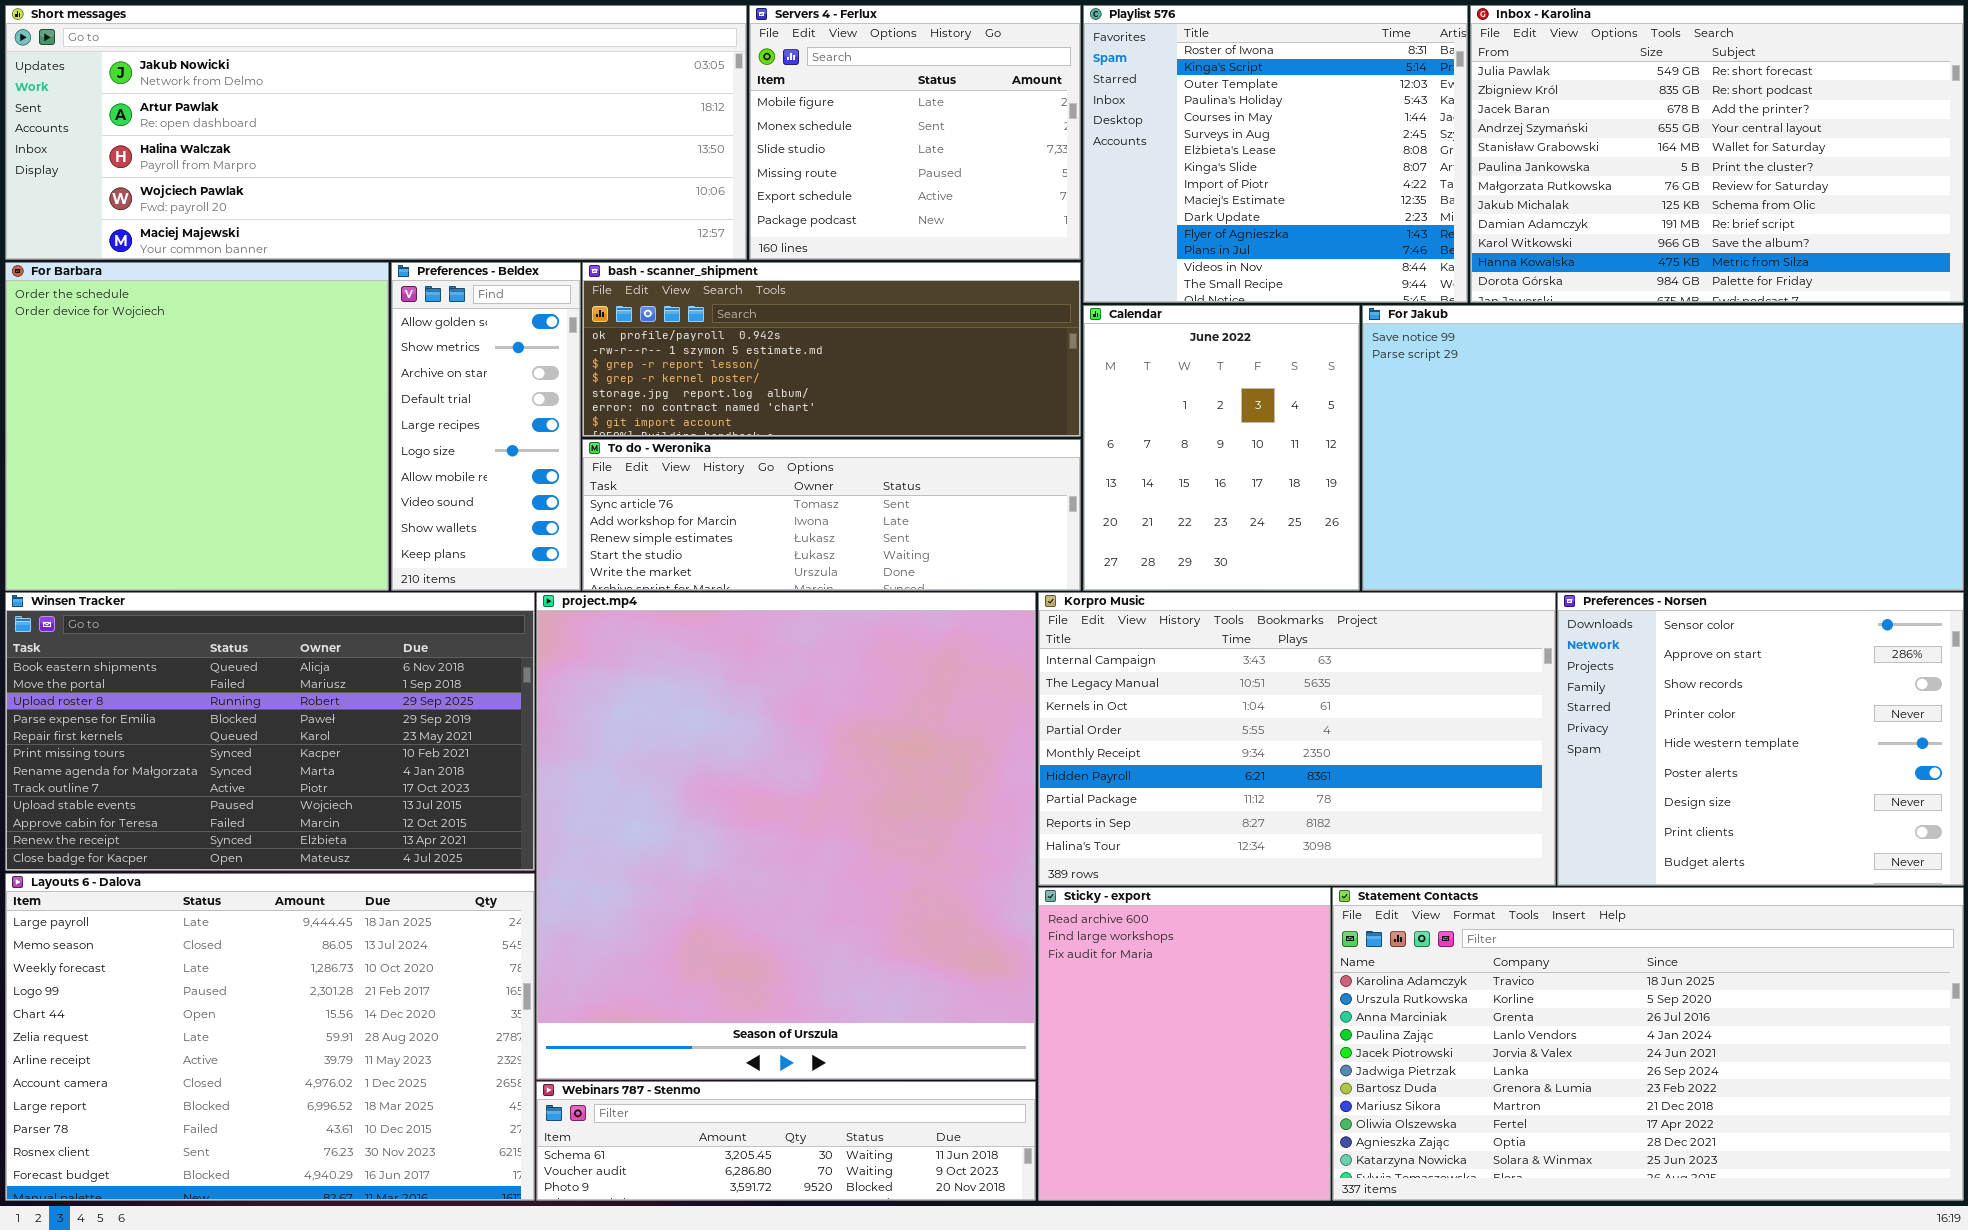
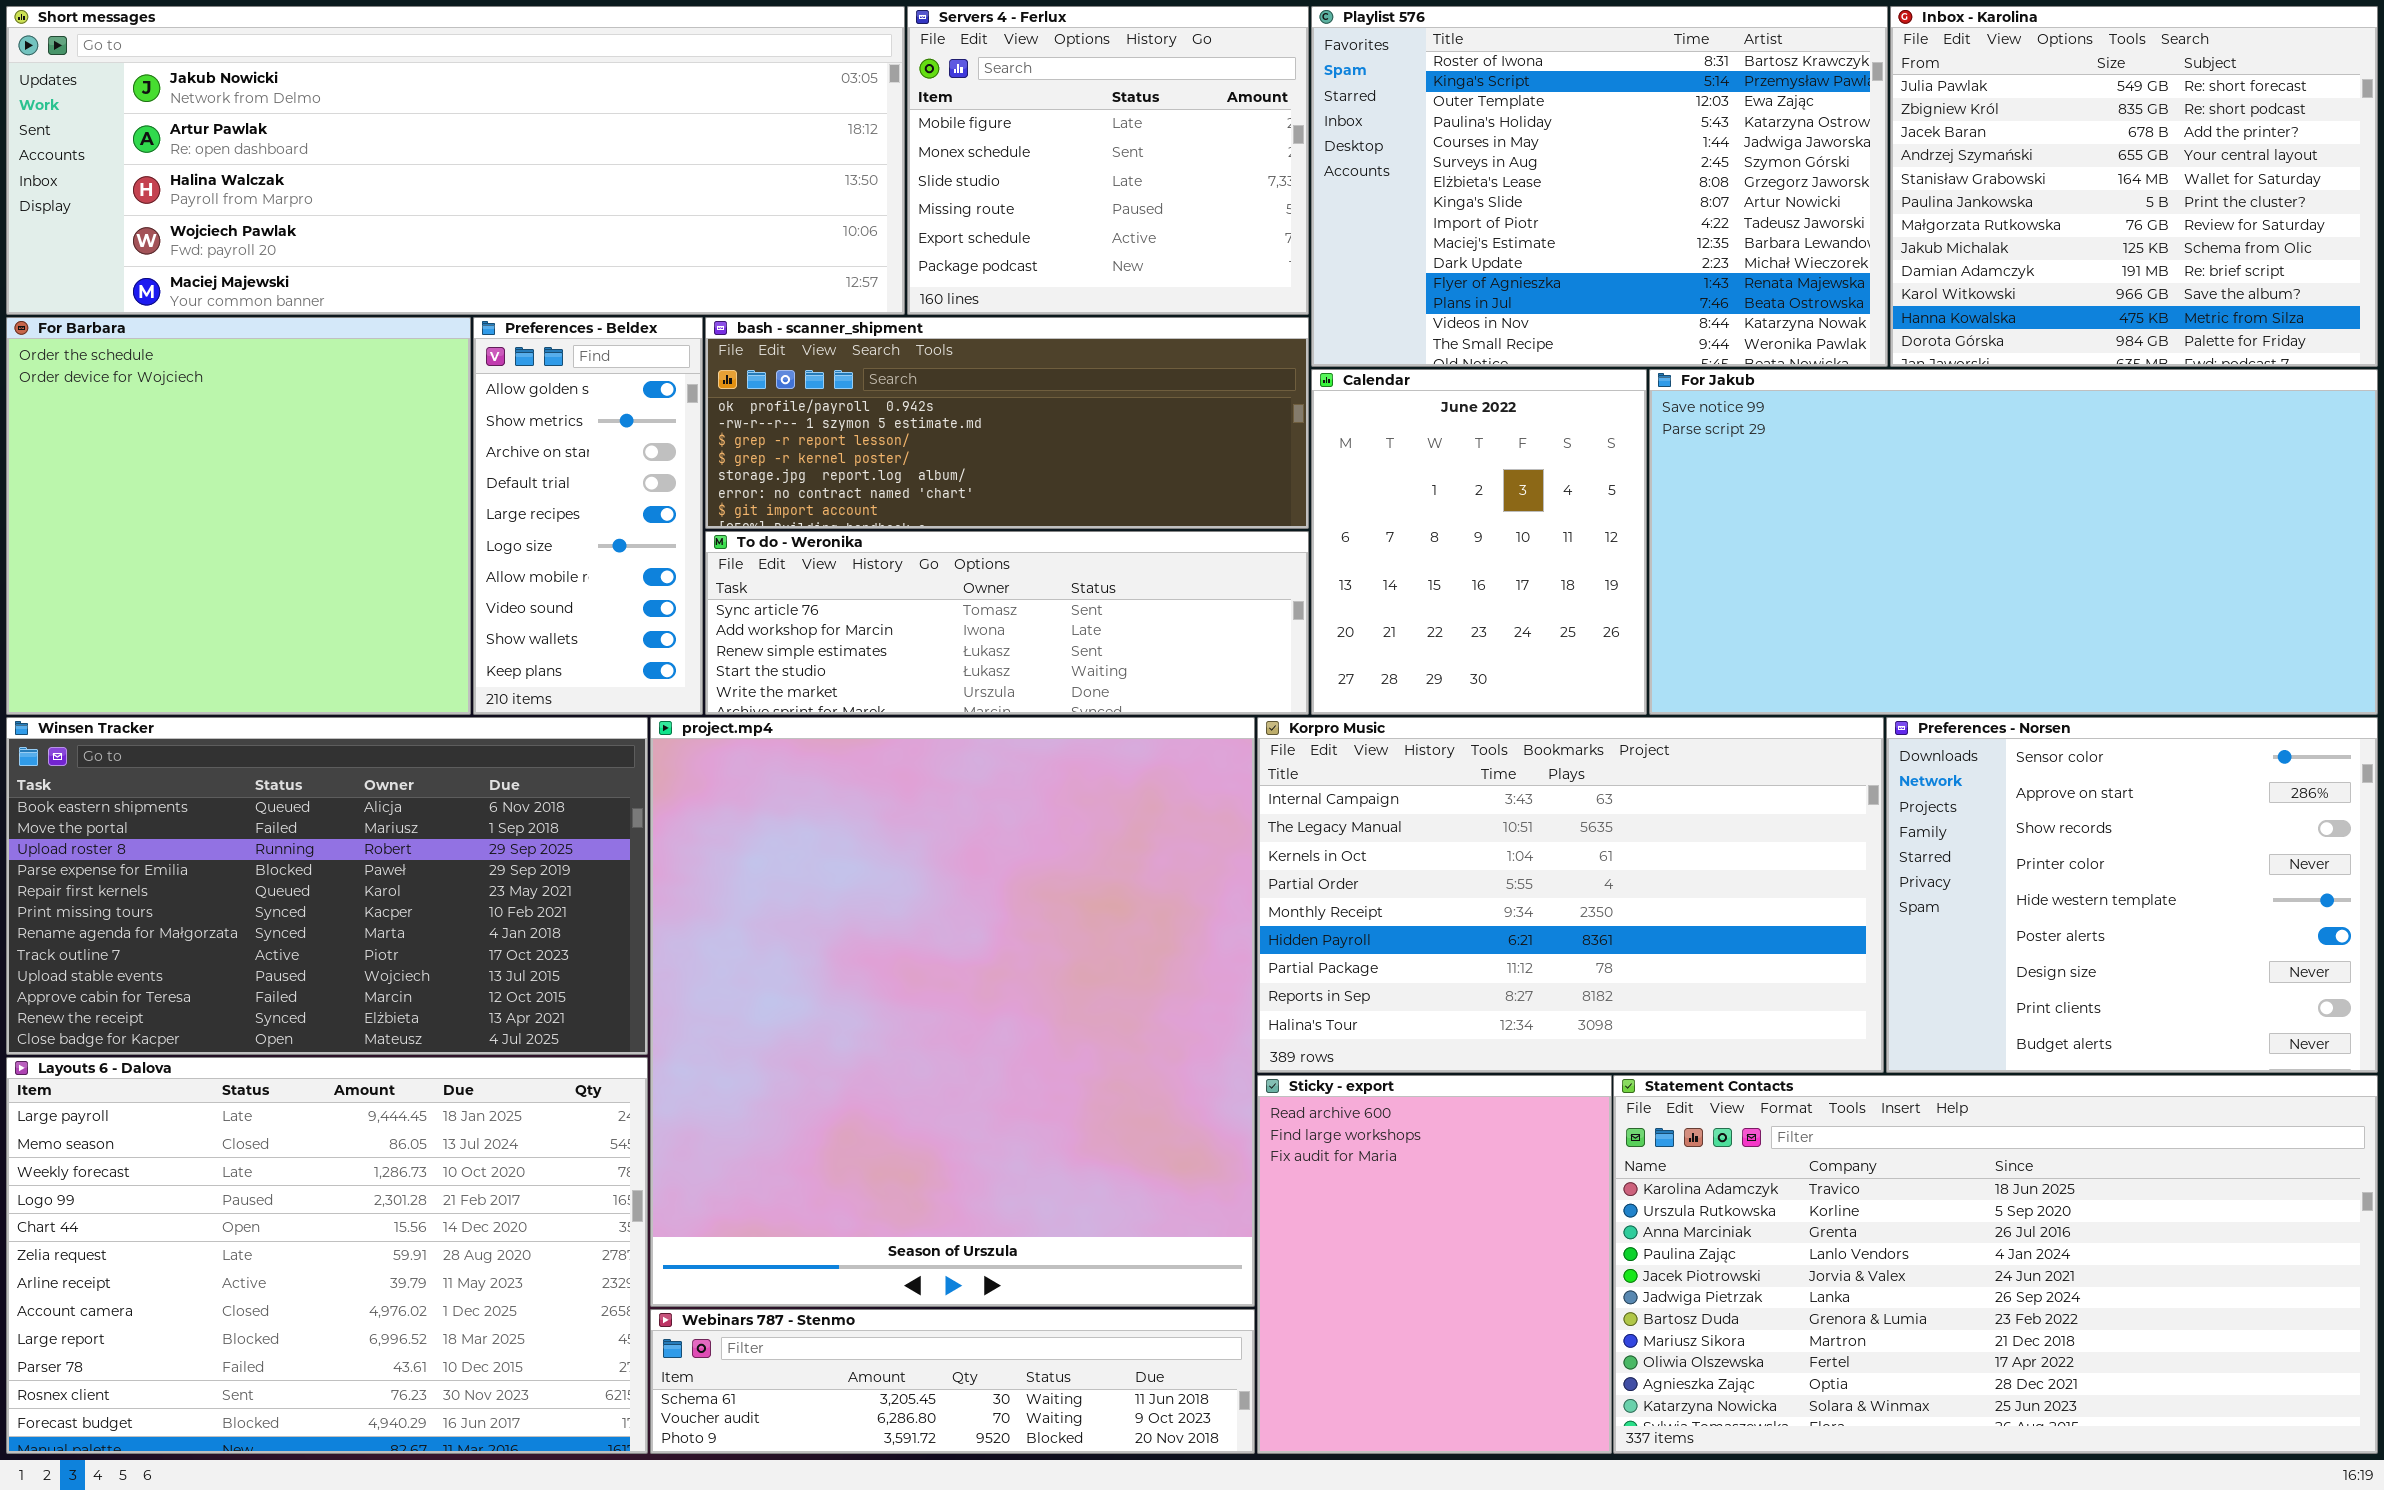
Playlist 576: [1083,5,1468,303] -> [1311,6,1888,367], resized
Inbox - Karolina: [1470,5,1964,303] -> [1890,6,2378,367], resized

